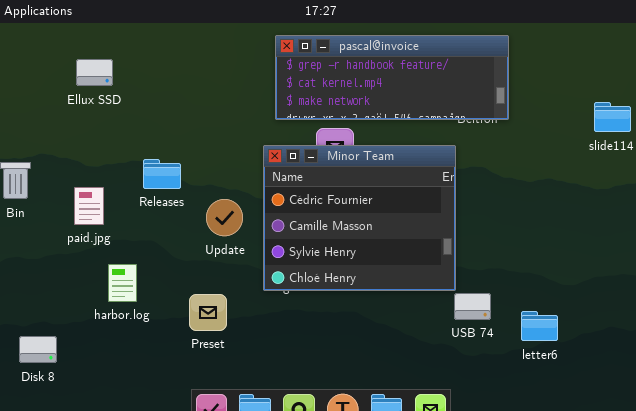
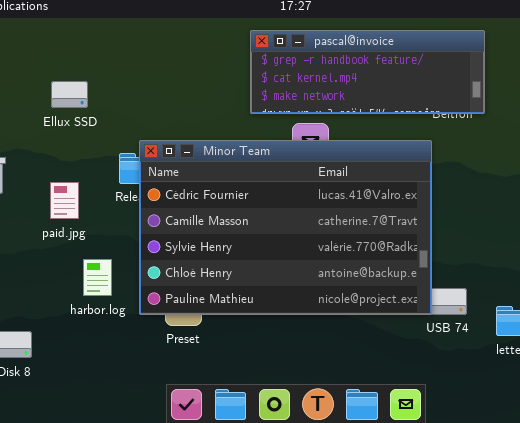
Ellux SSD: [76,59,113,86] -> [51,81,88,108], moved
Minor Team: [263,145,456,291] -> [139,140,432,315], resized

